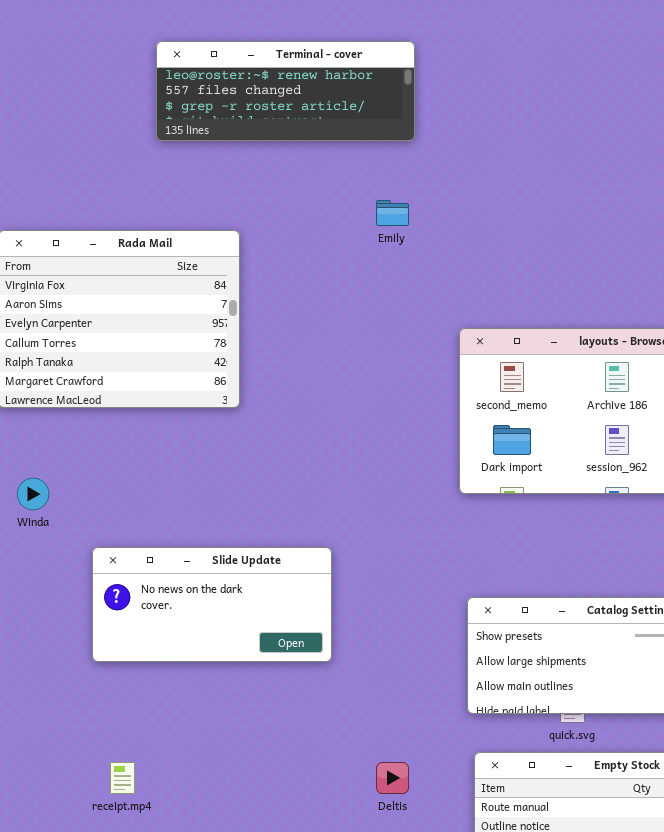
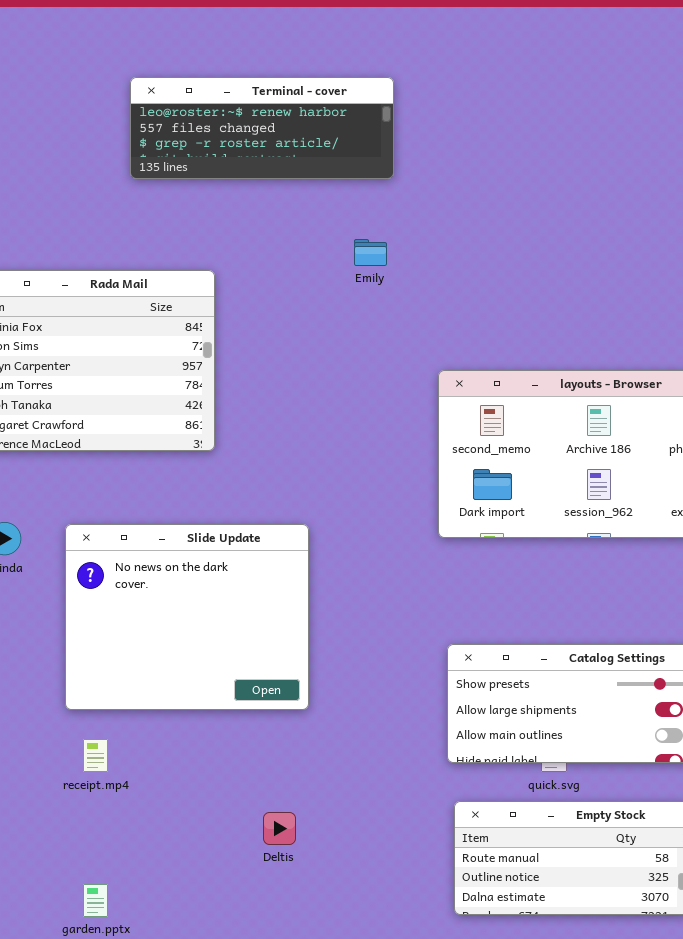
Slide Update: [92,547,332,662] -> [65,524,309,710], resized
receipt.mp4: [110,762,135,794] -> [83,739,108,772], moved
Deltis: [376,762,409,794] -> [263,812,296,845], moved

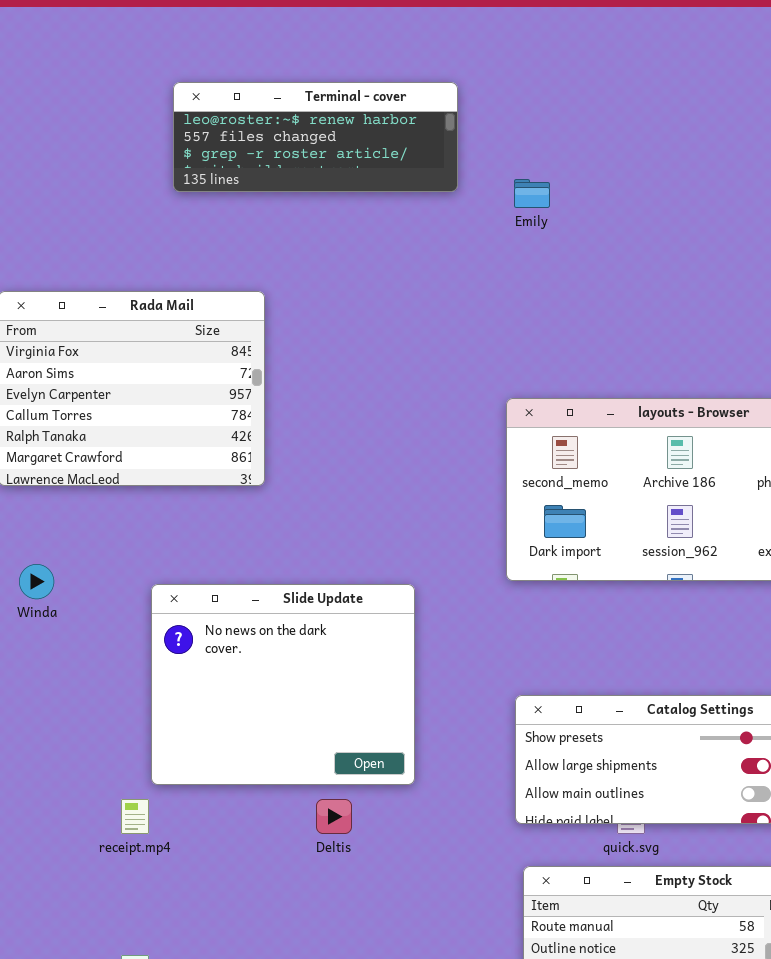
Emily: [354,239,387,266] -> [514,179,550,208], moved
Slide Update: [65,524,309,710] -> [151,584,415,785], moved
Deltis: [263,812,296,845] -> [316,799,352,834], moved

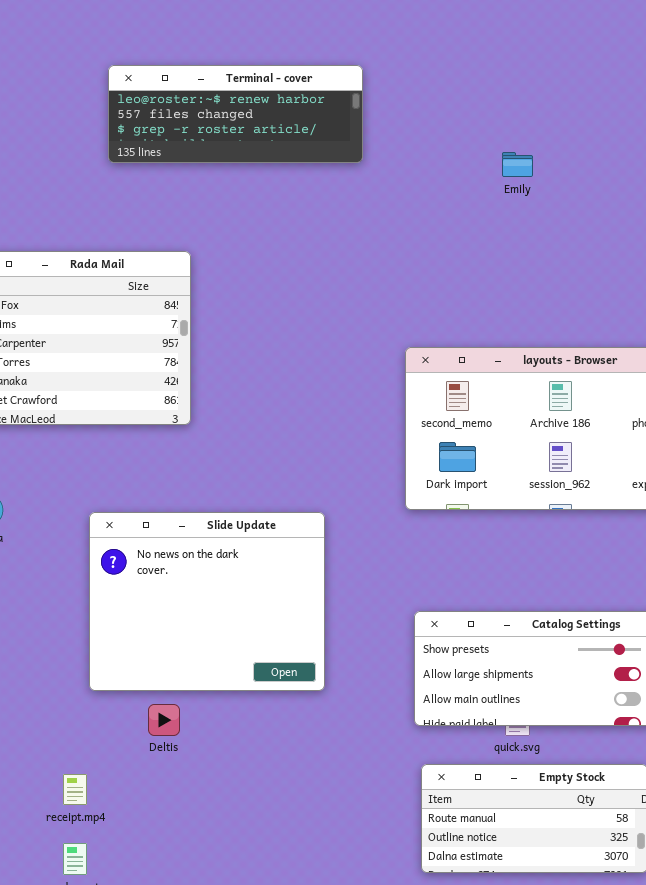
Emily: [514,179,550,208] -> [502,152,533,177], moved
receipt.mp4: [121,799,149,834] -> [63,774,87,805], moved
Deltis: [316,799,352,834] -> [148,704,180,736], moved

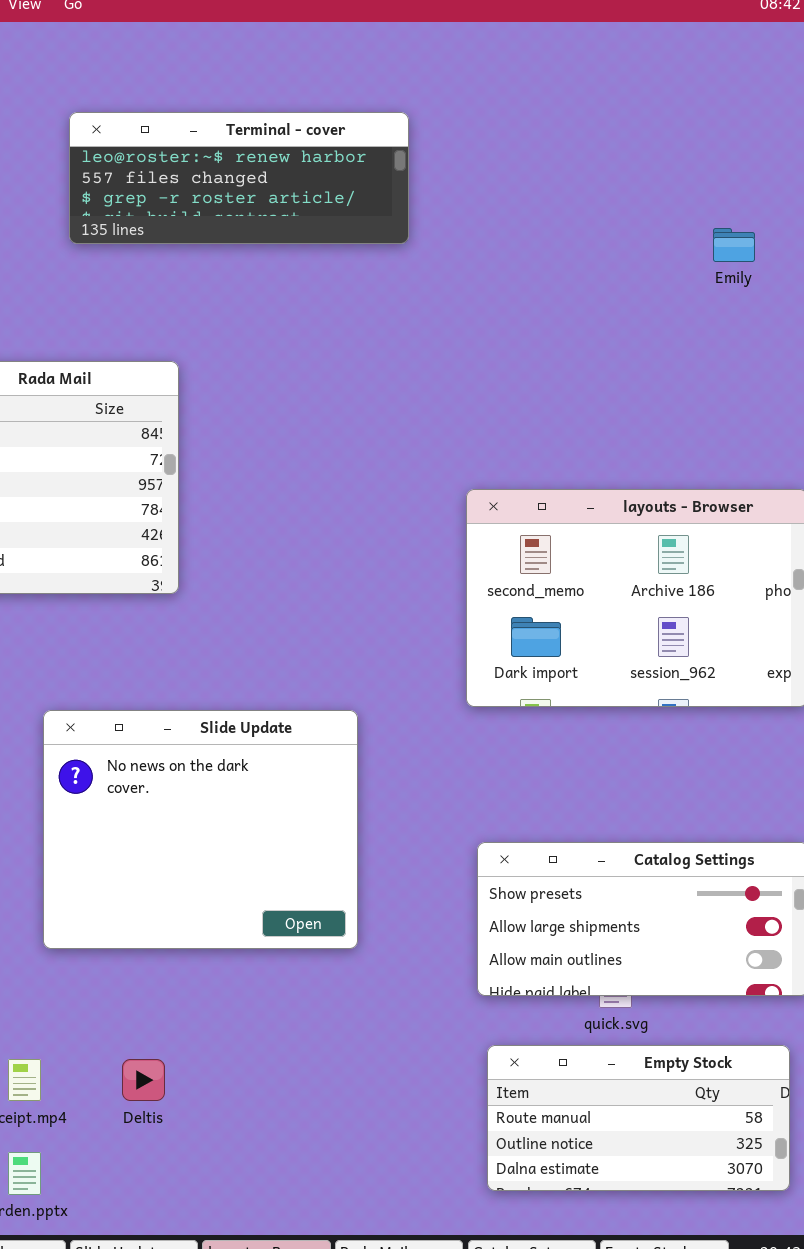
Emily: [502,152,533,177] -> [713,228,755,262], moved
Deltis: [148,704,180,736] -> [122,1059,165,1101], moved

